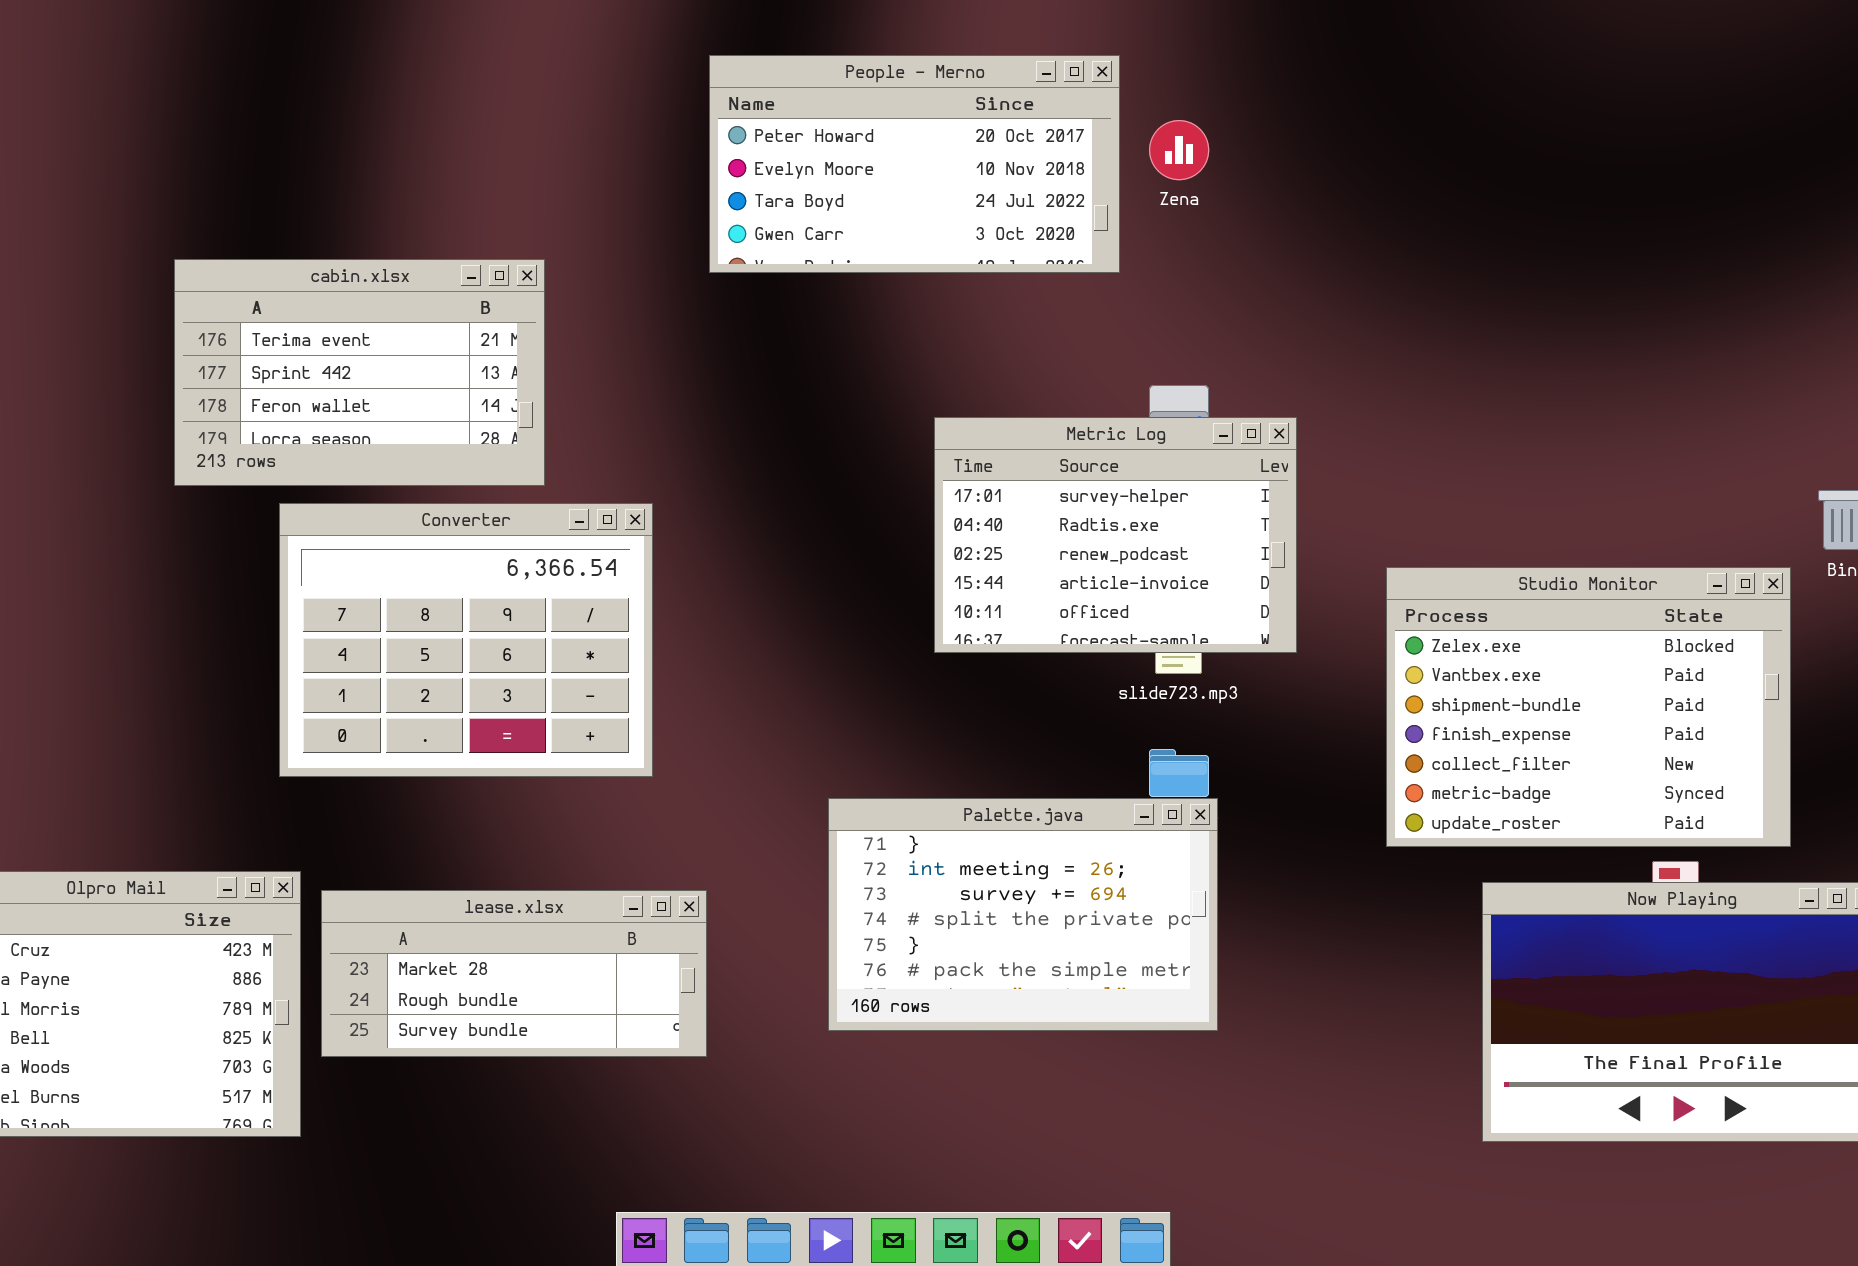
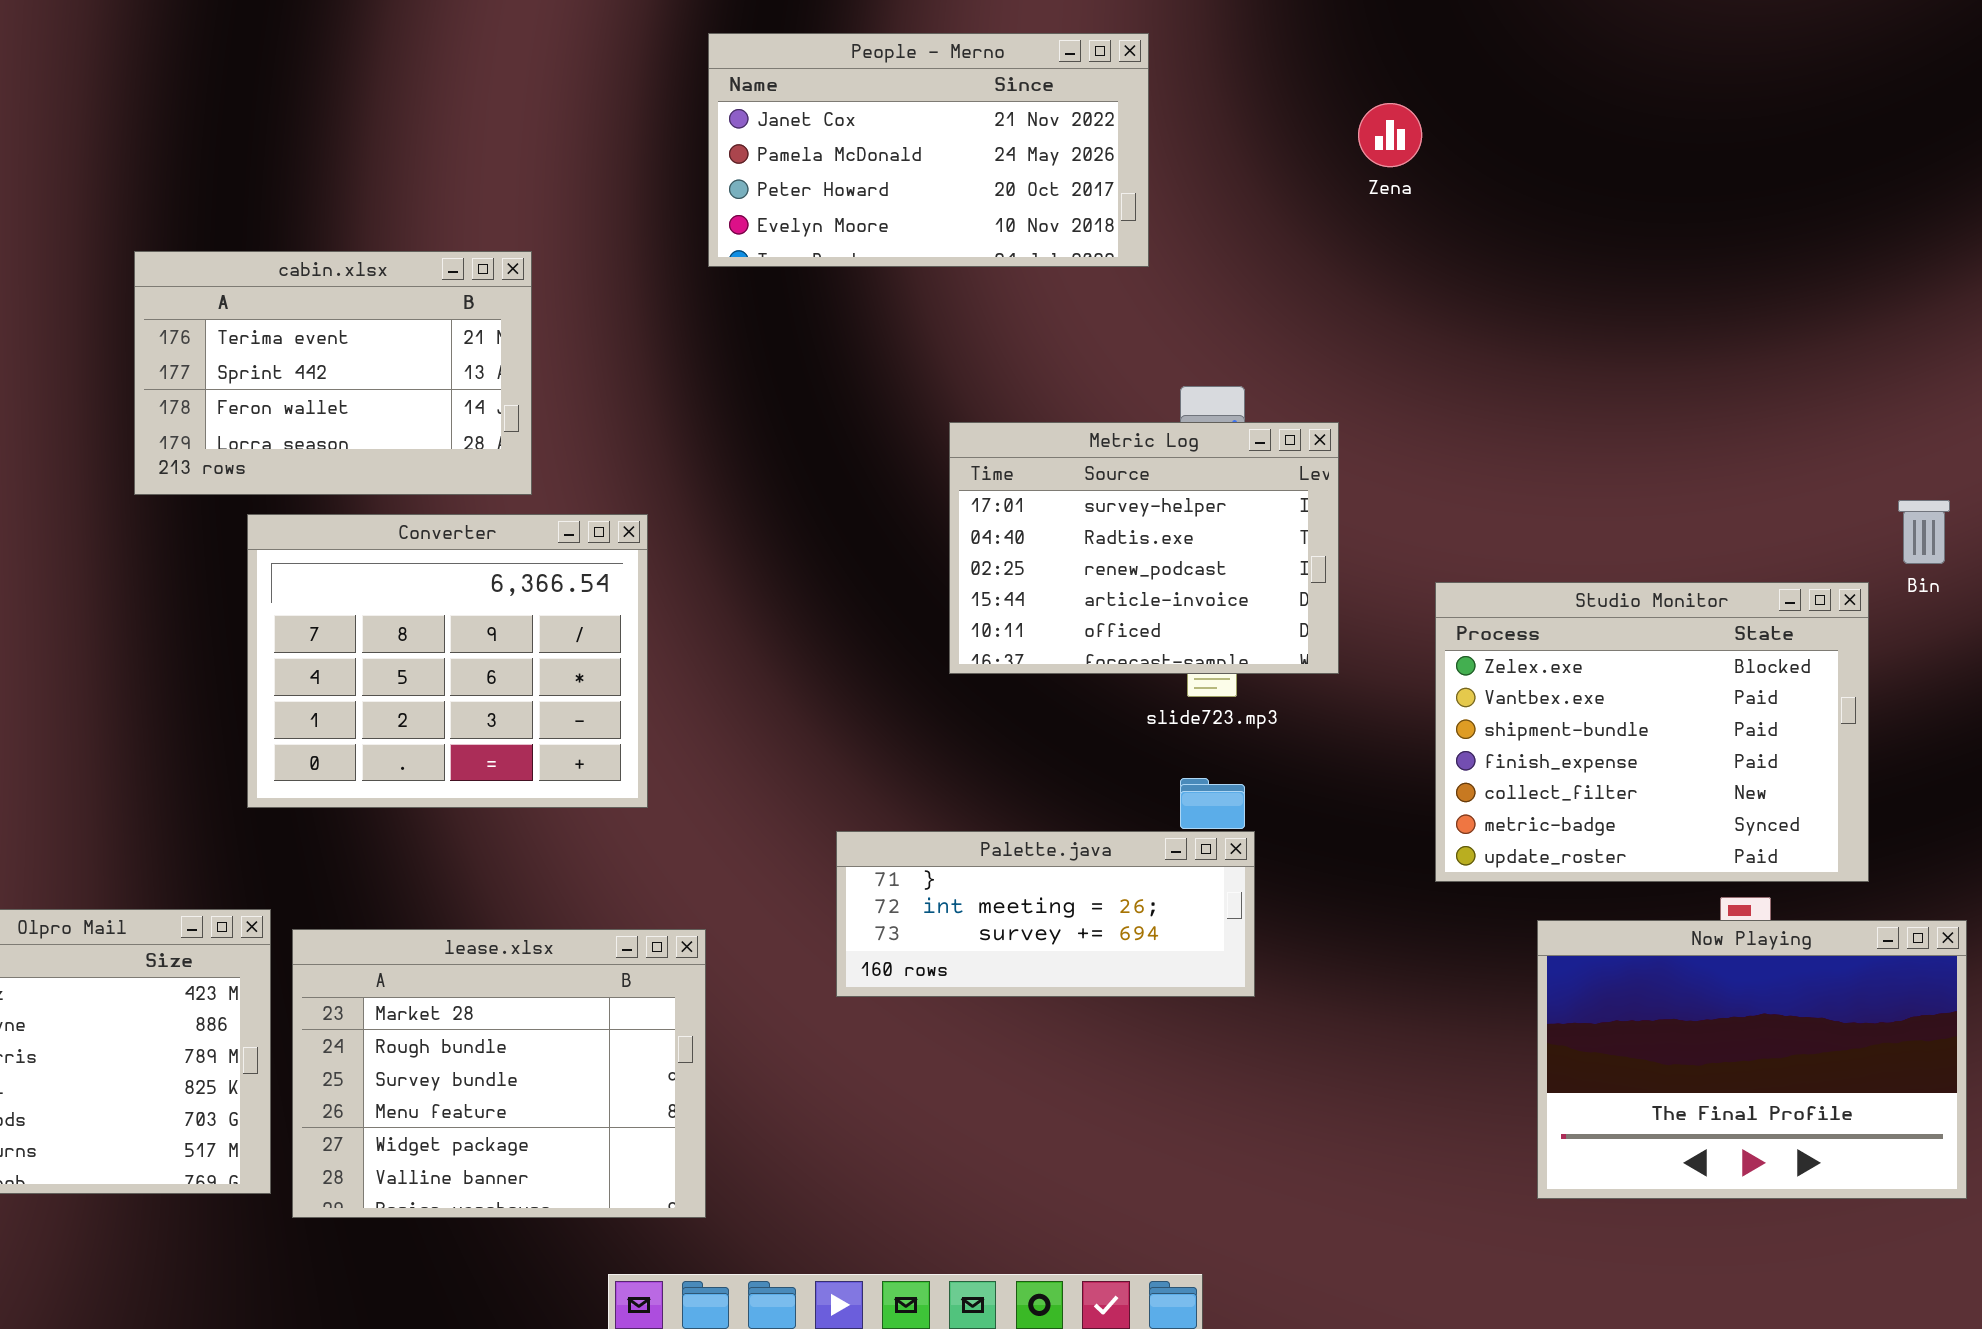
People - Merno: [709,55,1120,273] -> [708,33,1149,267], scrolled up 2 rows
Zena: [1149,120,1209,180] -> [1358,103,1422,167], moved
Palette.java: [828,798,1218,1031] -> [836,831,1255,997], resized
lease.xlsx: [321,890,707,1057] -> [292,929,706,1218], resized

